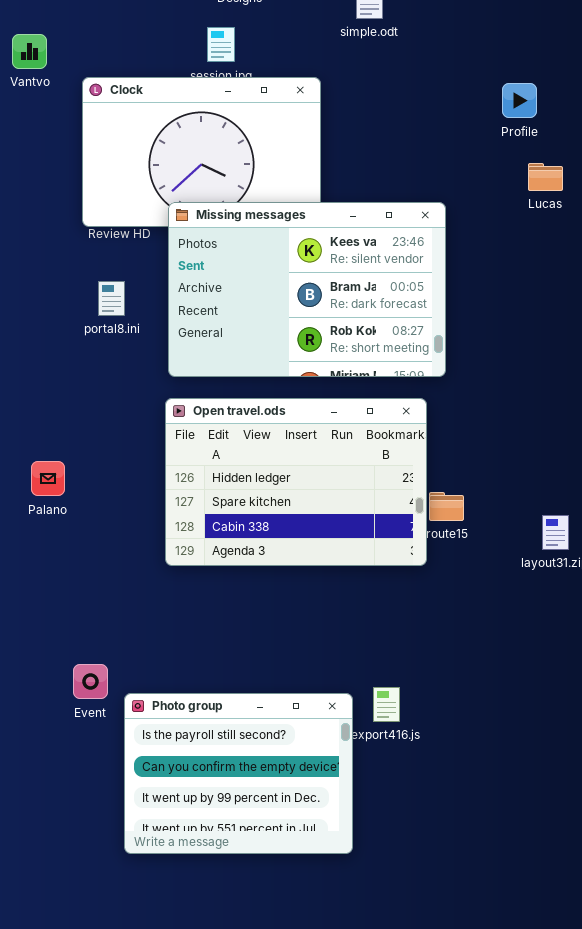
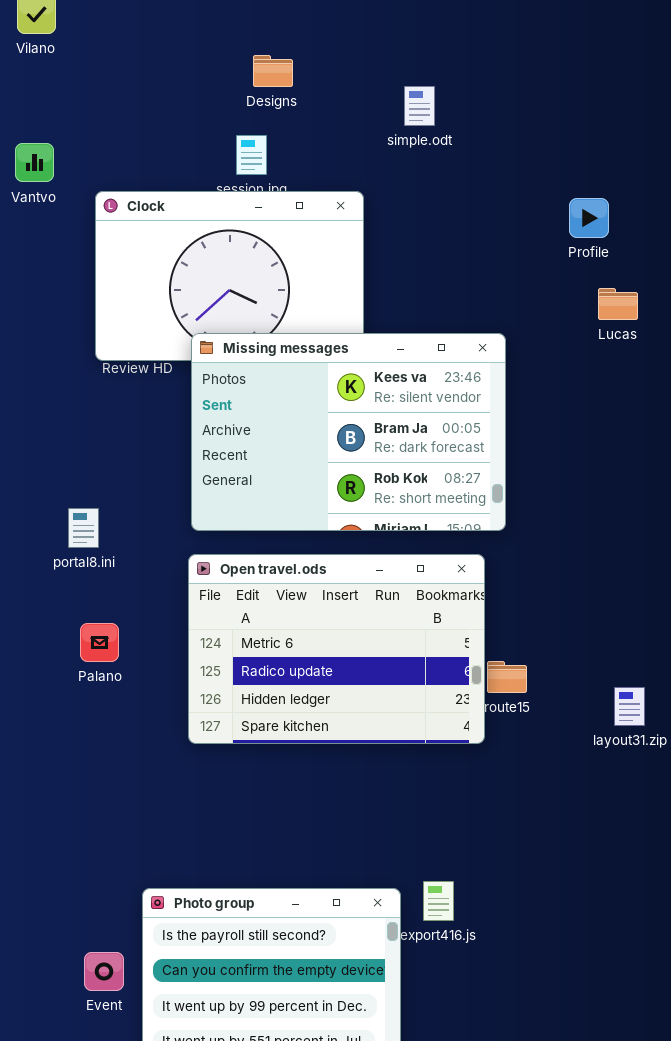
portal8.ini: [98,281,125,316] -> [68,508,99,548], moved
Open travel.ods: [165,398,427,566] -> [188,554,485,744], scrolled up 2 rows
Palano: [31,461,65,496] -> [80,623,119,662], moved
Event: [73,664,108,699] -> [84,952,124,991], moved

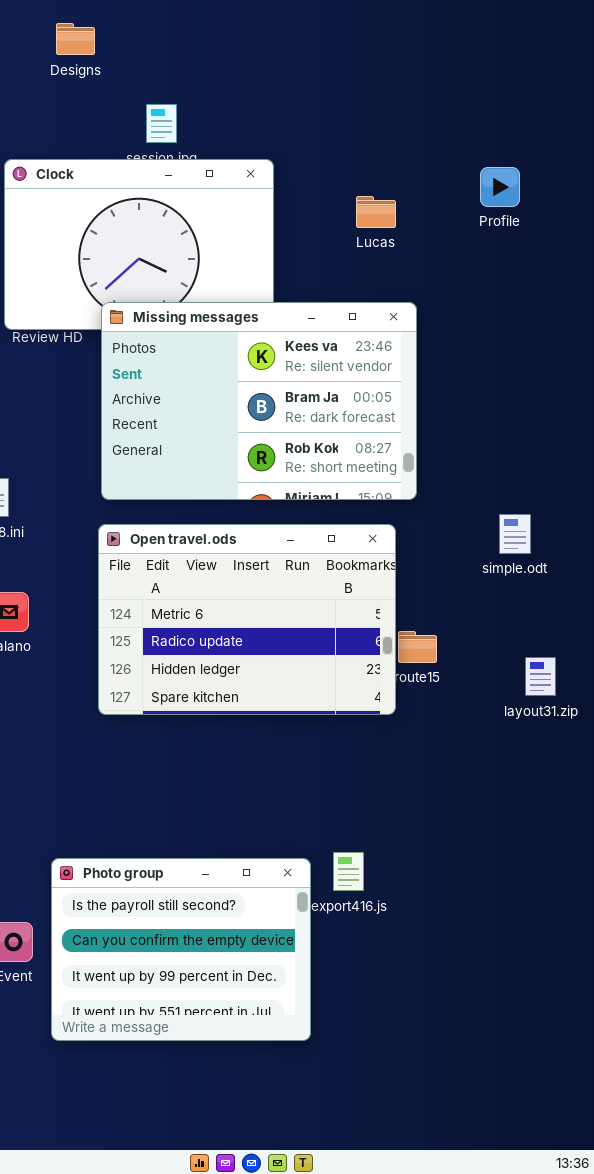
Designs: [253,55,293,87] -> [56,23,95,55], moved
simple.odt: [404,86,435,126] -> [499,514,531,554], moved
Lucas: [598,288,638,320] -> [356,196,396,228], moved

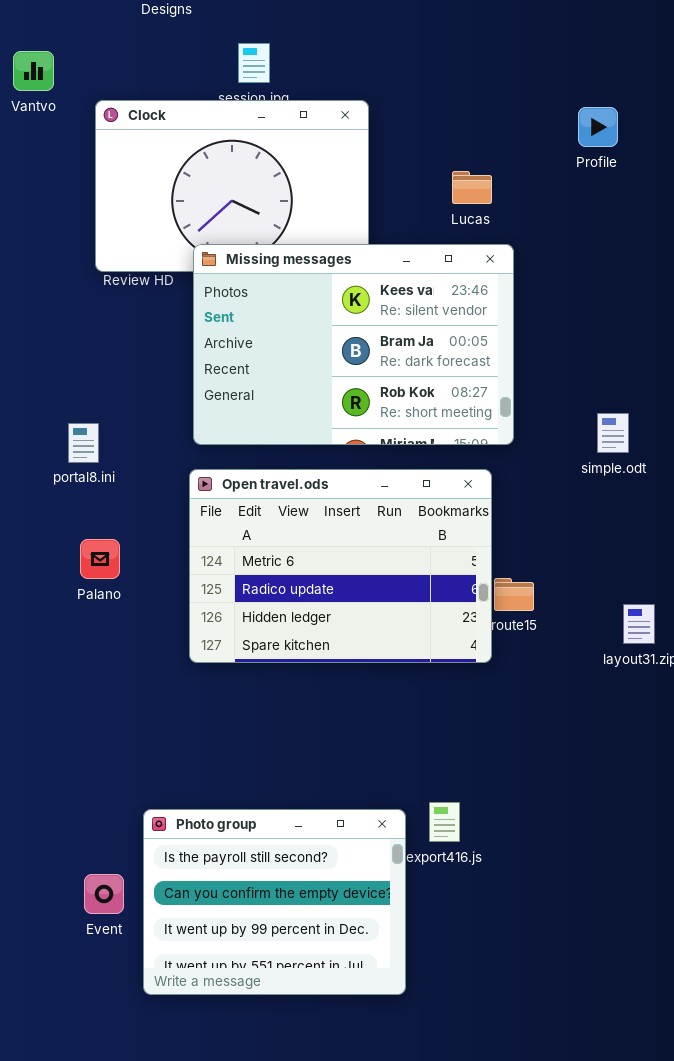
Lucas: [356,196,396,228] -> [452,171,492,204], moved
simple.odt: [499,514,531,554] -> [597,413,629,453], moved

